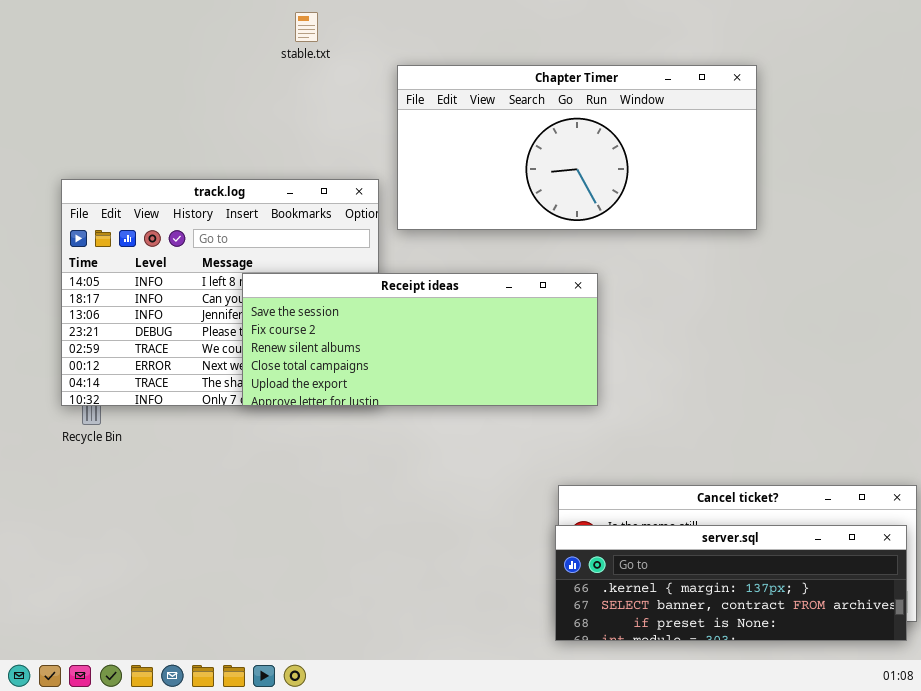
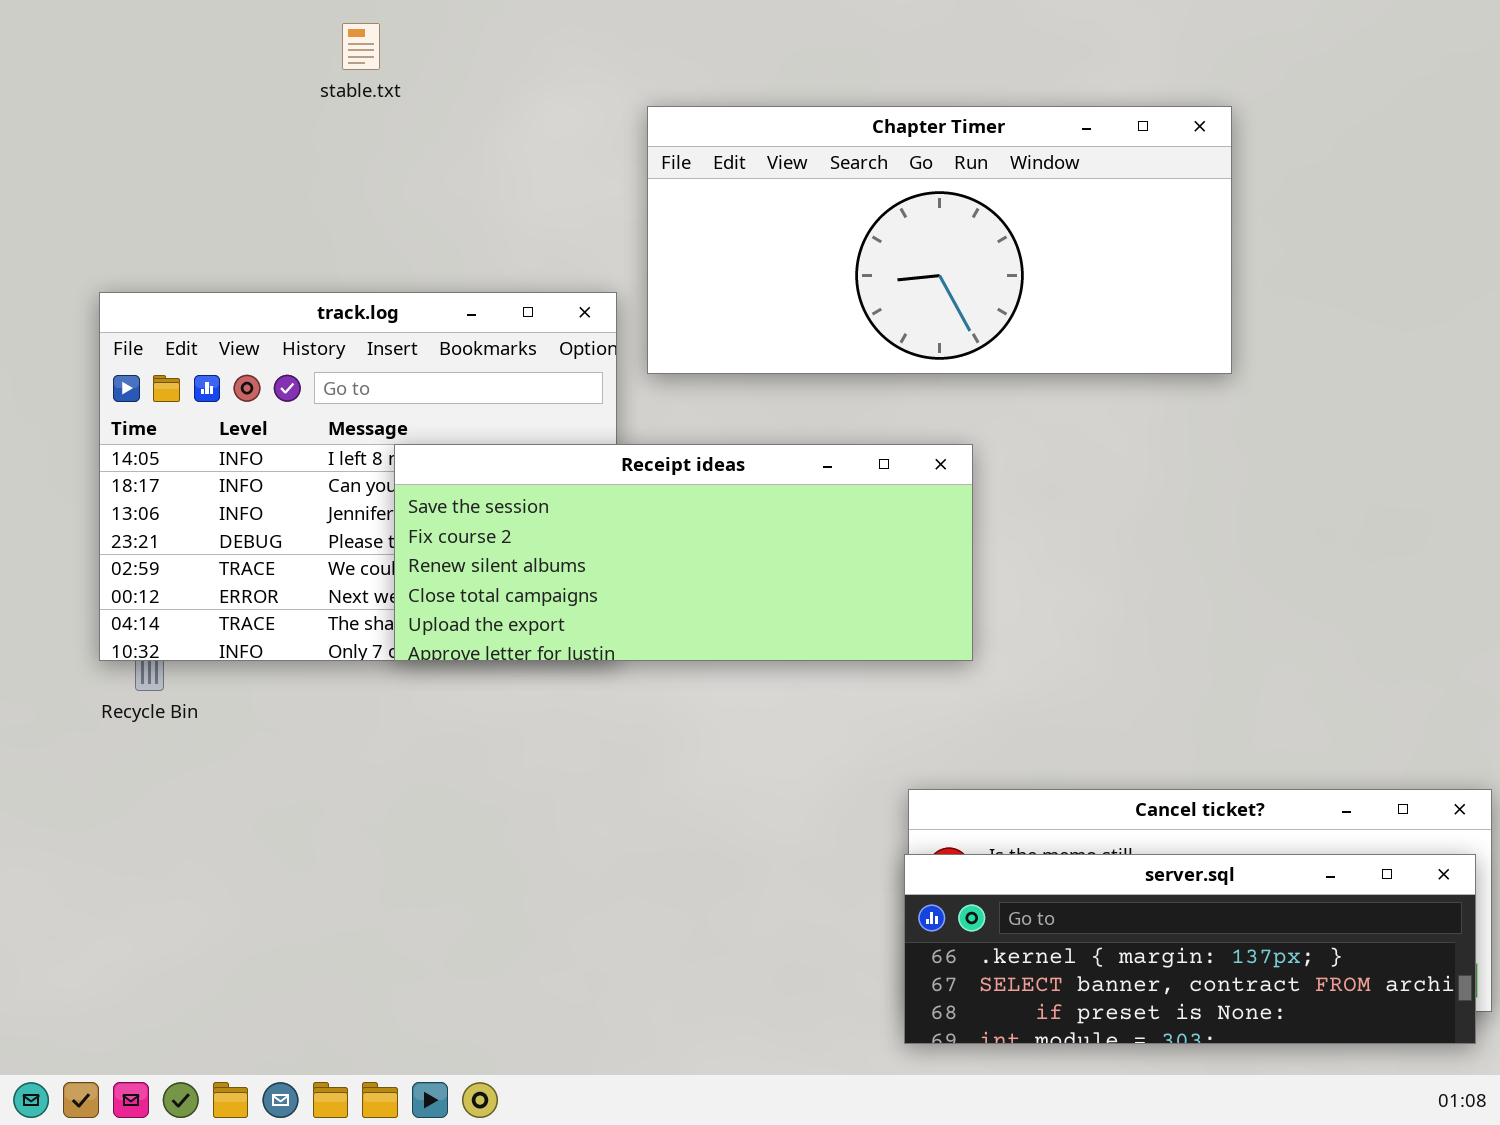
stable.txt: [295,12,318,42] -> [342,23,380,70], moved

